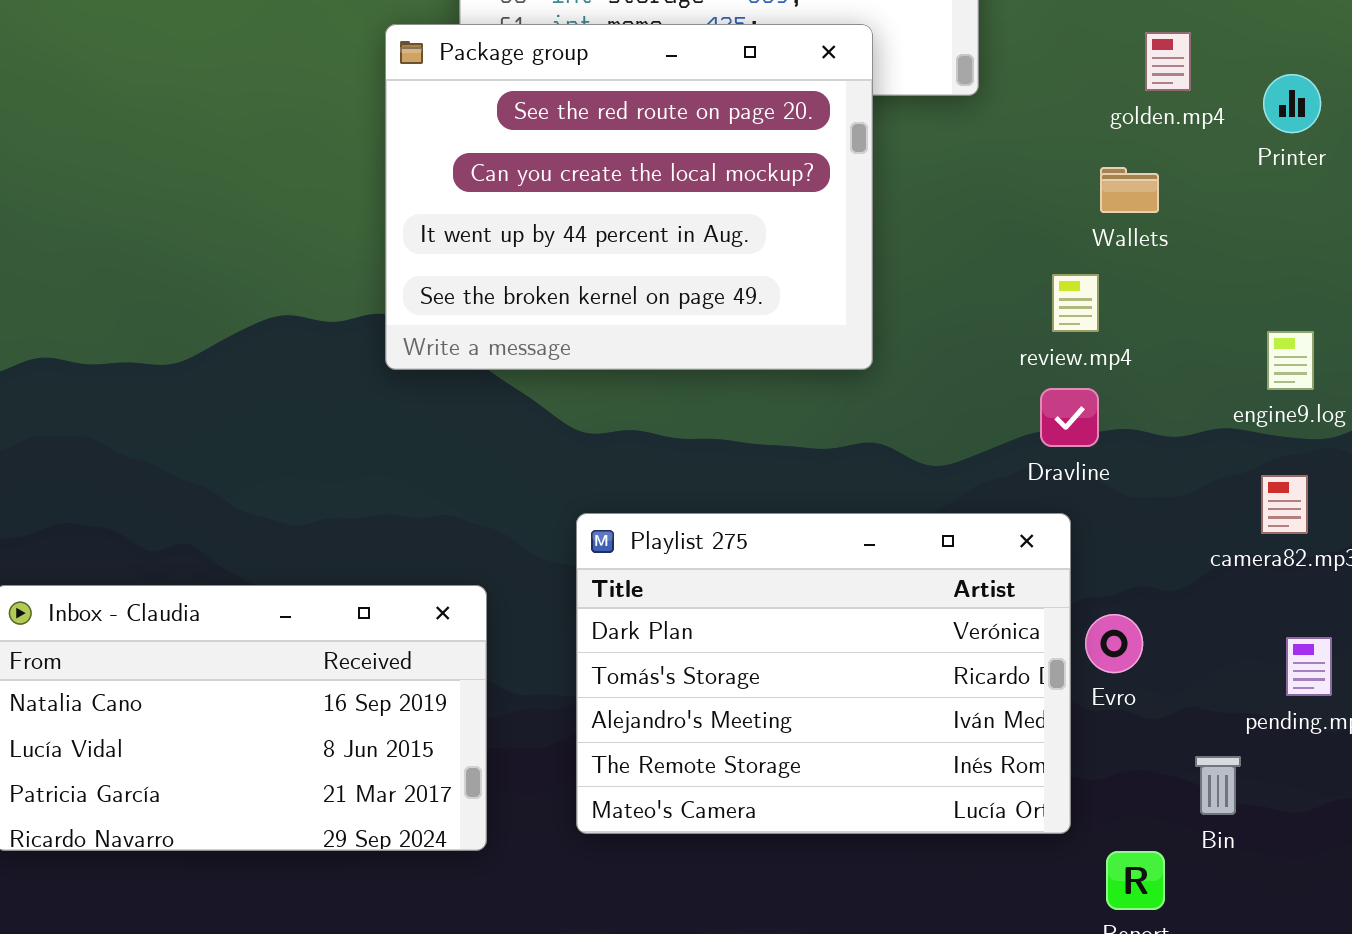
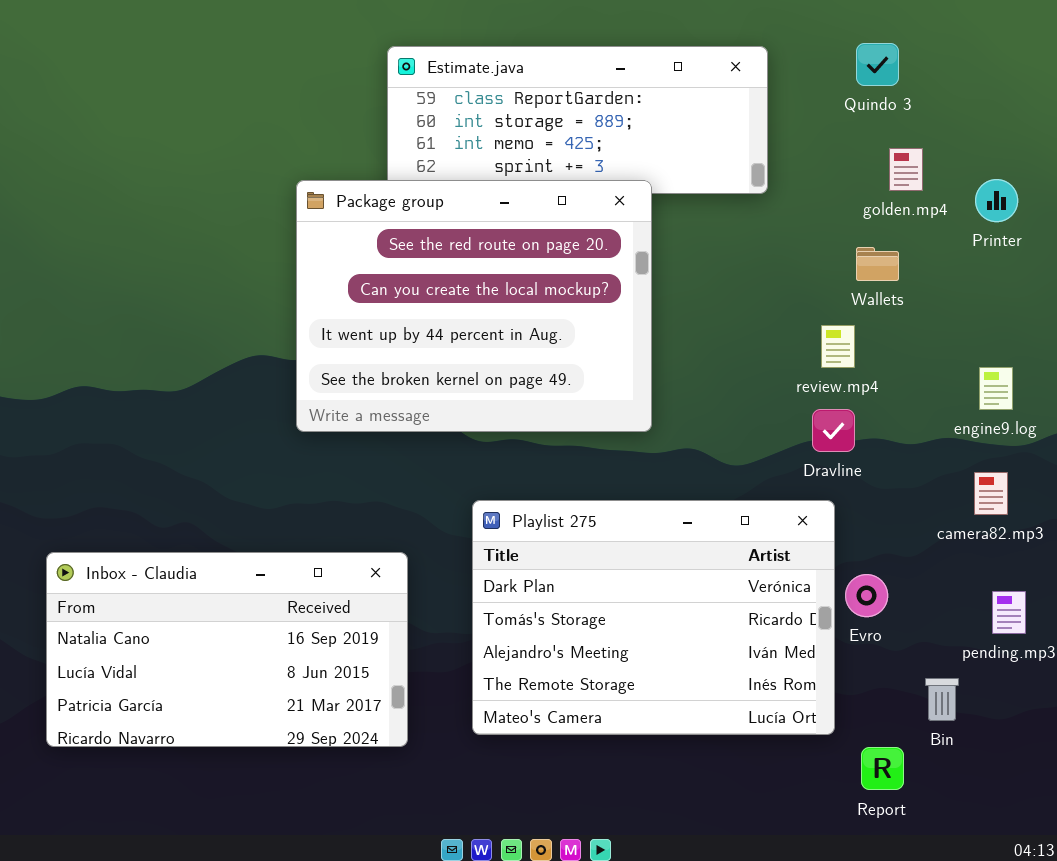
Package group: [385,24,873,370] -> [296,180,652,432], moved

